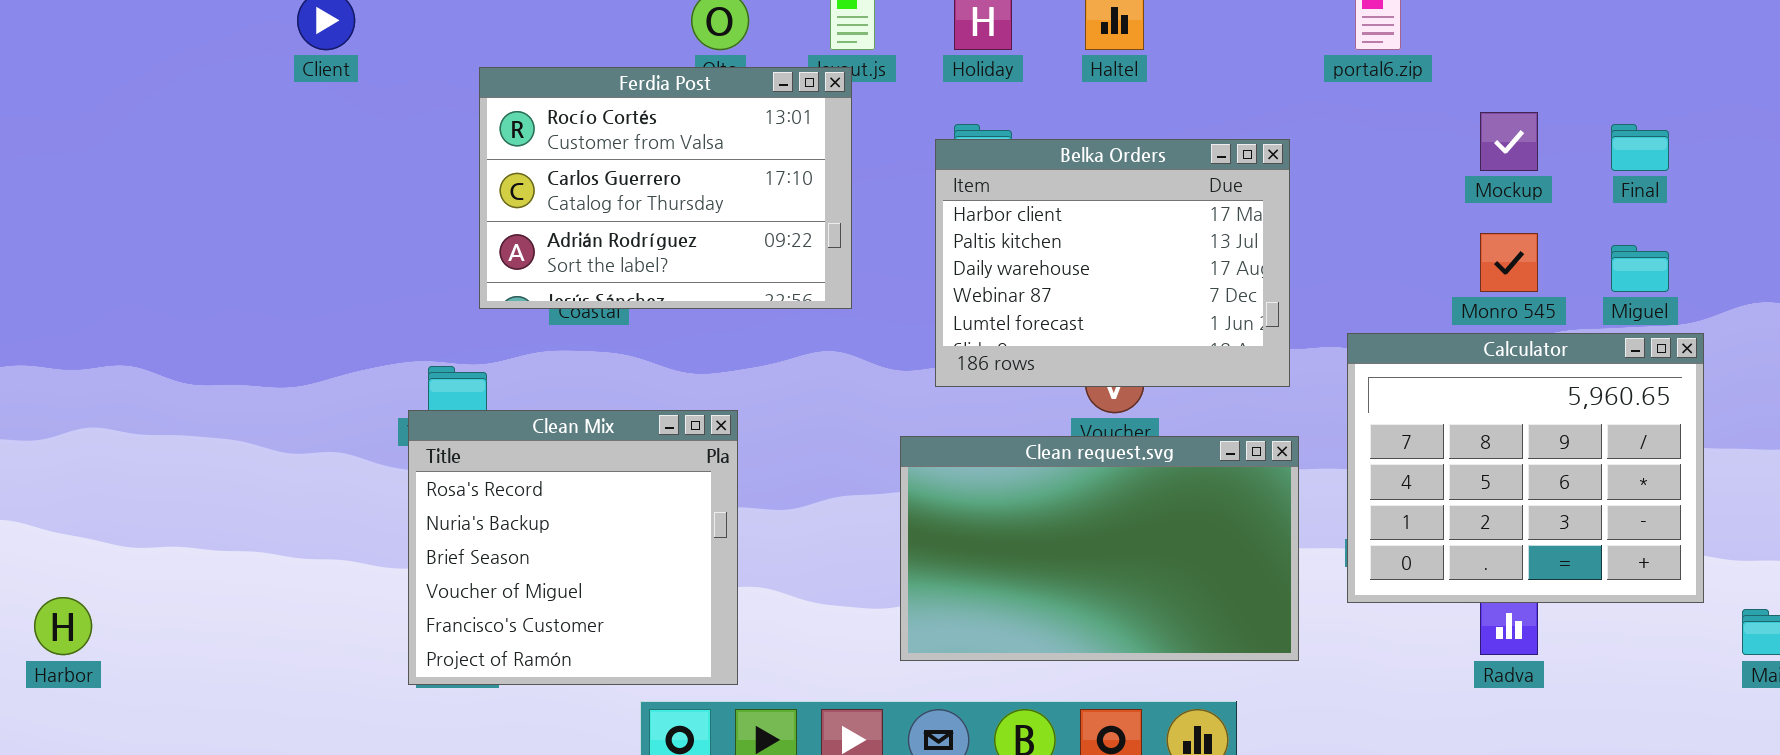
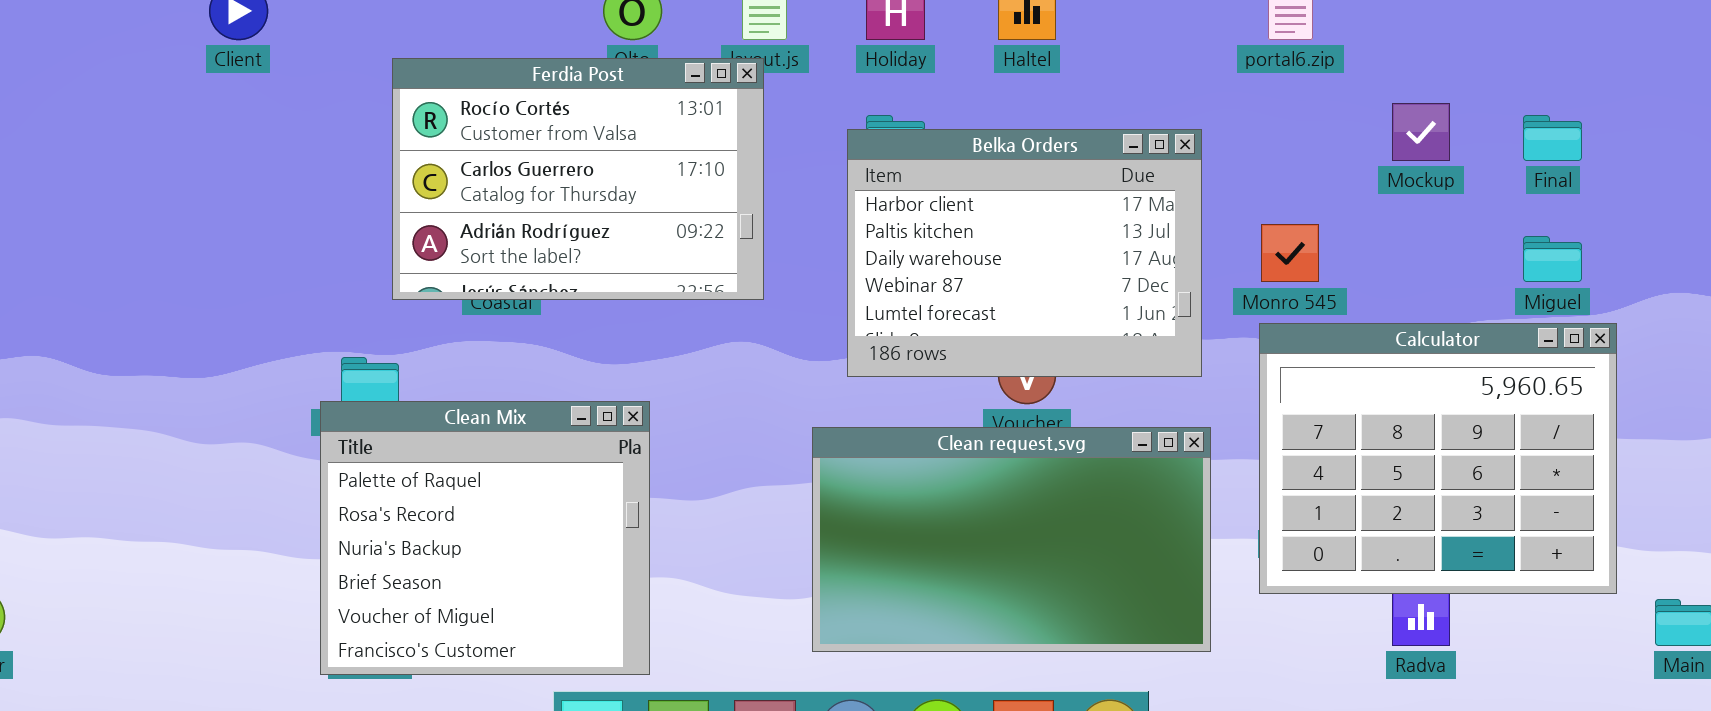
Monro 545: [1480,233,1538,292] -> [1261,224,1319,282], moved
Clean Mix: [408,410,738,685] -> [320,401,650,675], scrolled up 1 row

